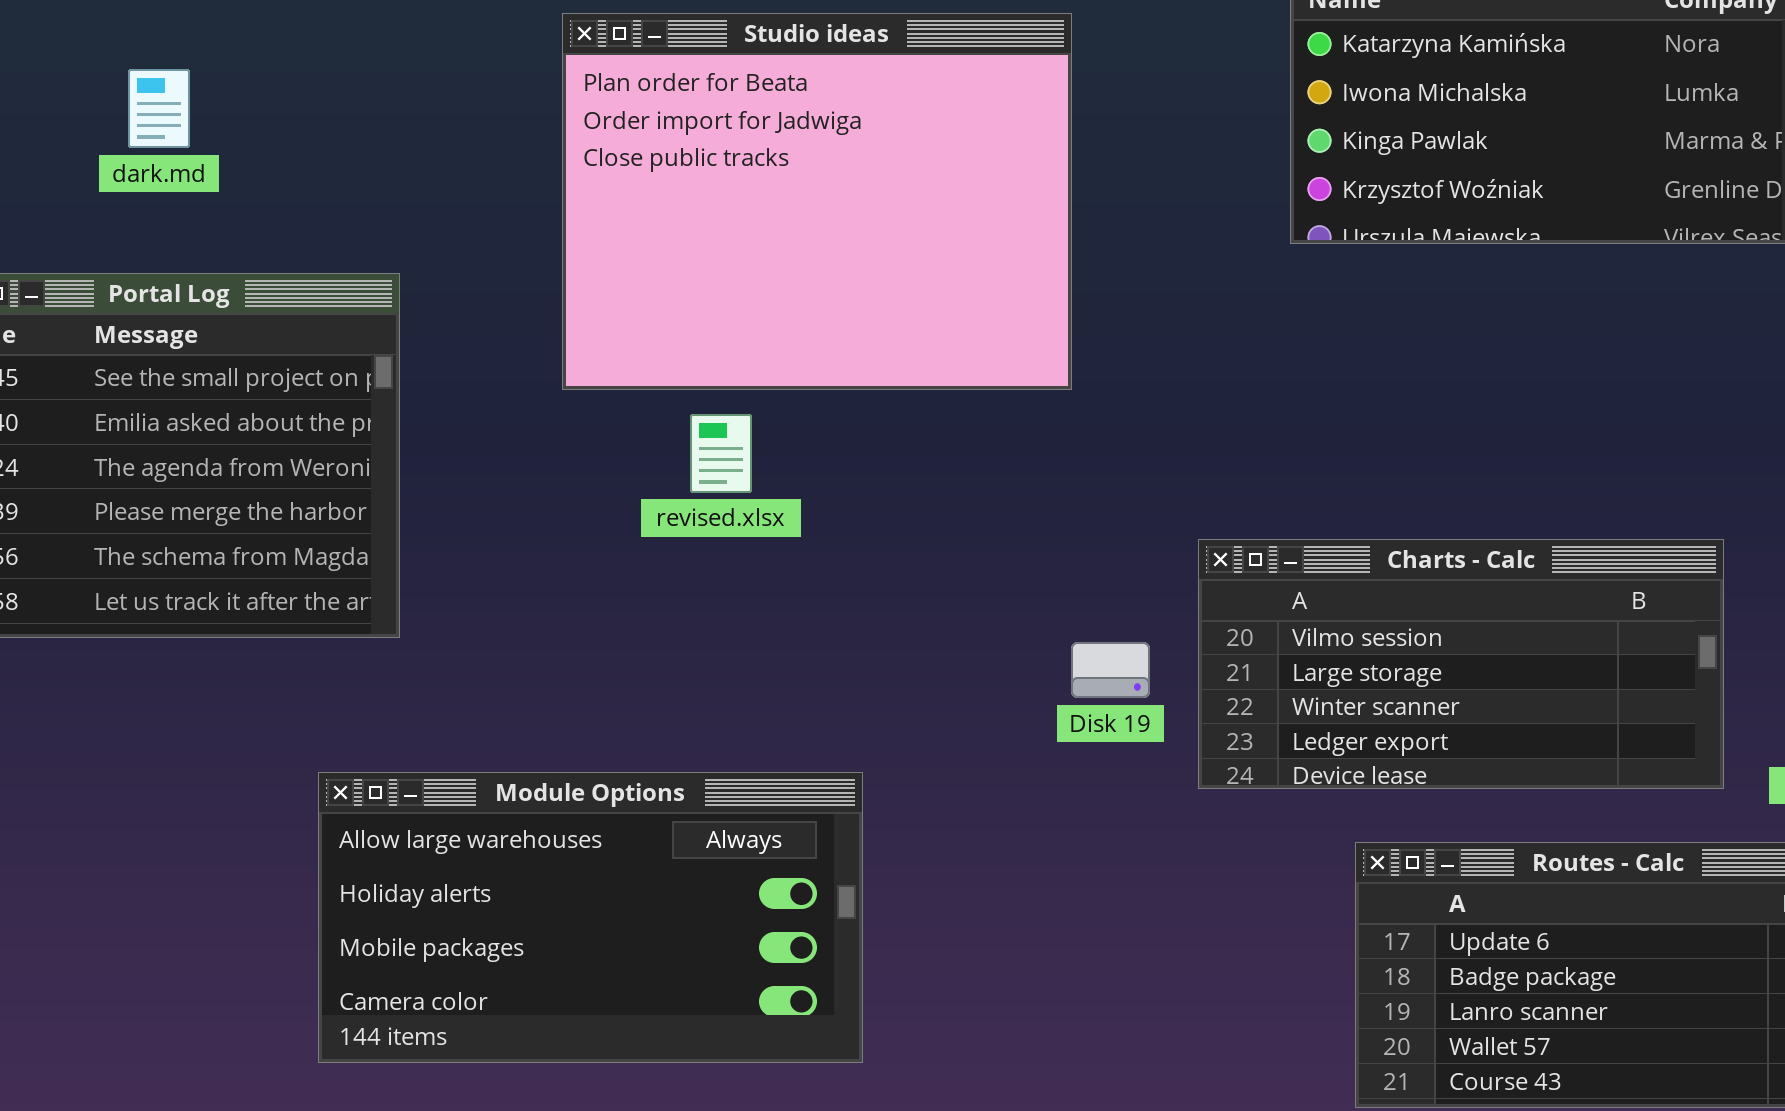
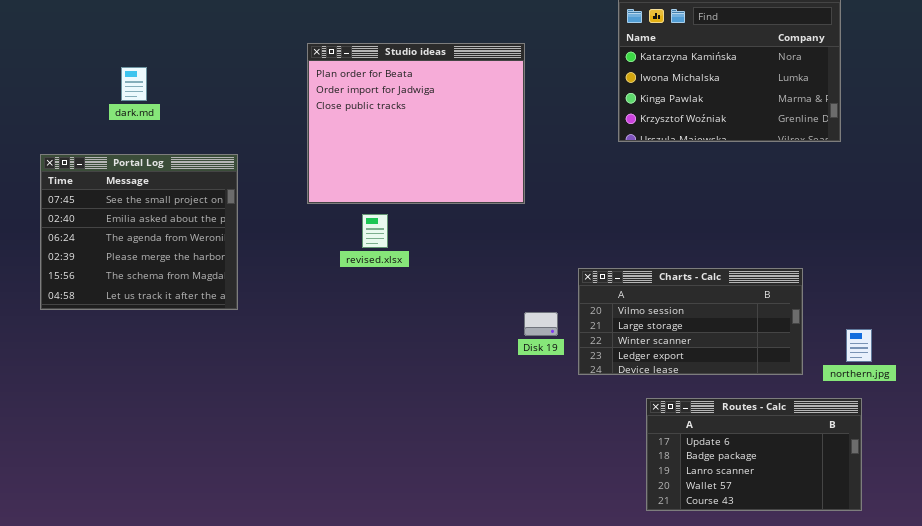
Module Options: [318,772,863,1063] -> none, closed

